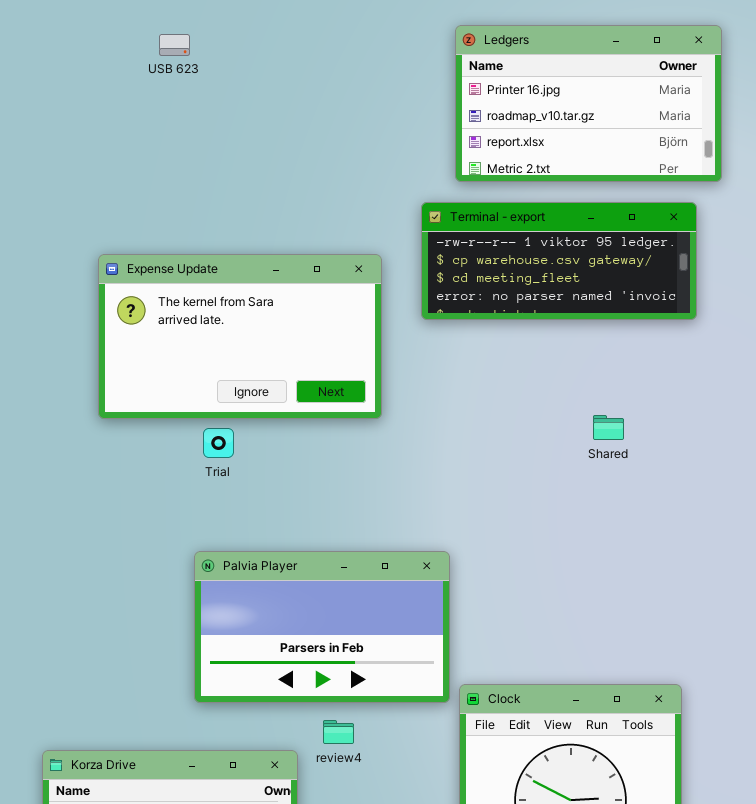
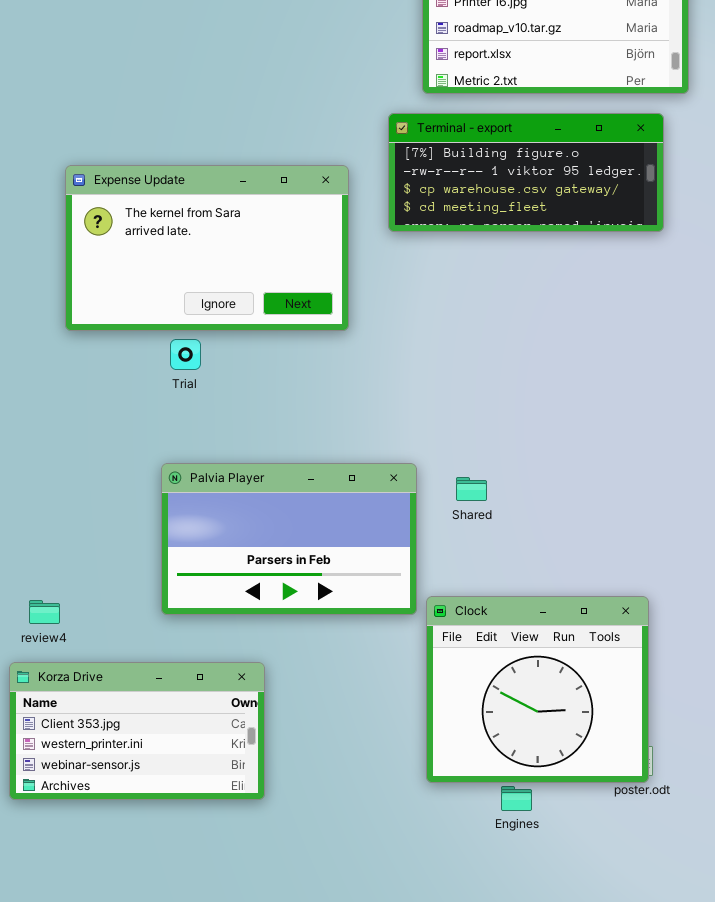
Terminal - export: [421,202,697,320] -> [388,113,664,232], scrolled up 1 row
Shared: [593,415,624,440] -> [456,477,487,501], moved
review4: [323,720,354,744] -> [29,600,60,624], moved

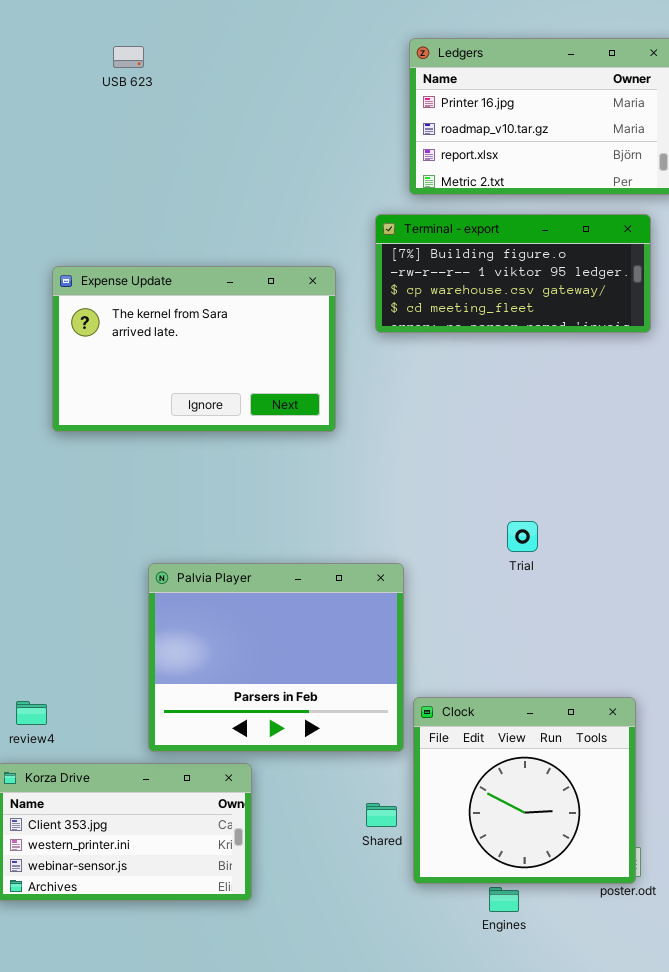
Trial: [170,339,201,370] -> [507,521,538,552], moved
Palvia Player: [161,463,417,615] -> [148,563,404,752], resized
Shared: [456,477,487,501] -> [366,803,397,827], moved

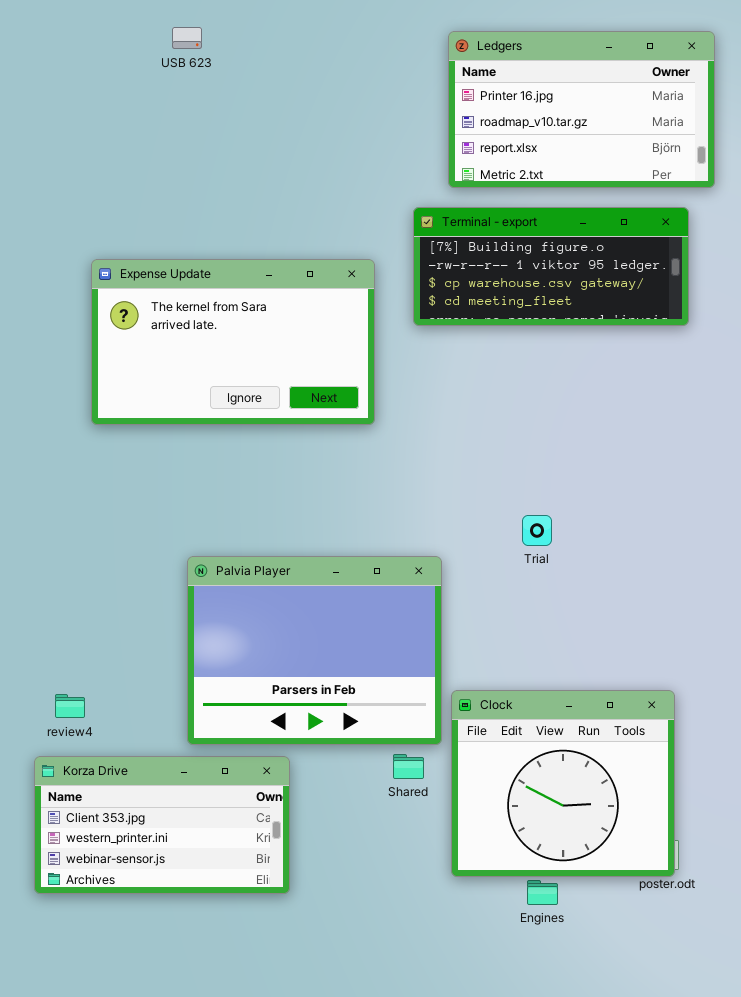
USB 623: [113,46,144,68] -> [172,27,202,49], moved
Trial: [507,521,538,552] -> [522,515,552,546], moved
Shared: [366,803,397,827] -> [393,754,424,779], moved

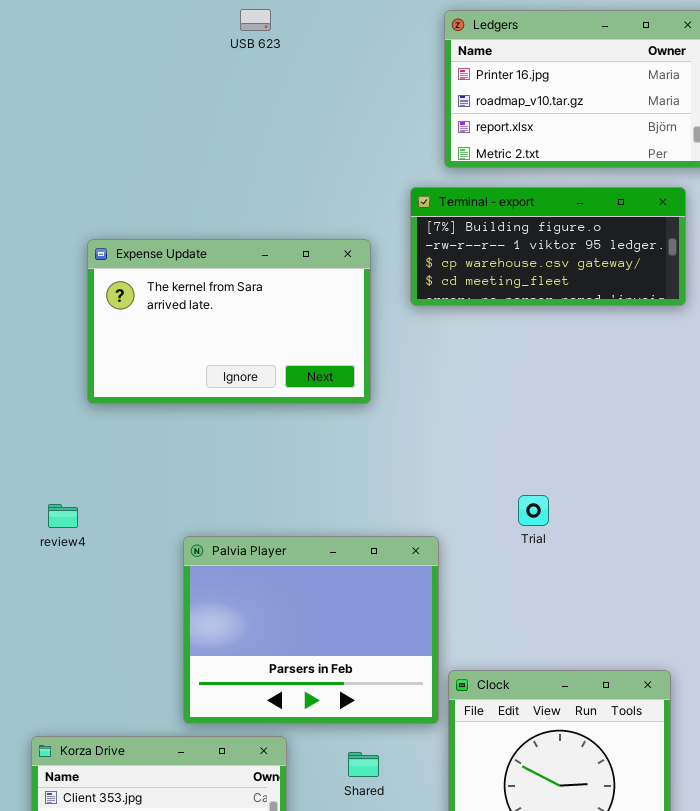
USB 623: [172,27,202,49] -> [240,9,271,31], moved
review4: [55,694,85,718] -> [48,504,78,528], moved
Shared: [393,754,424,779] -> [348,752,379,777], moved

